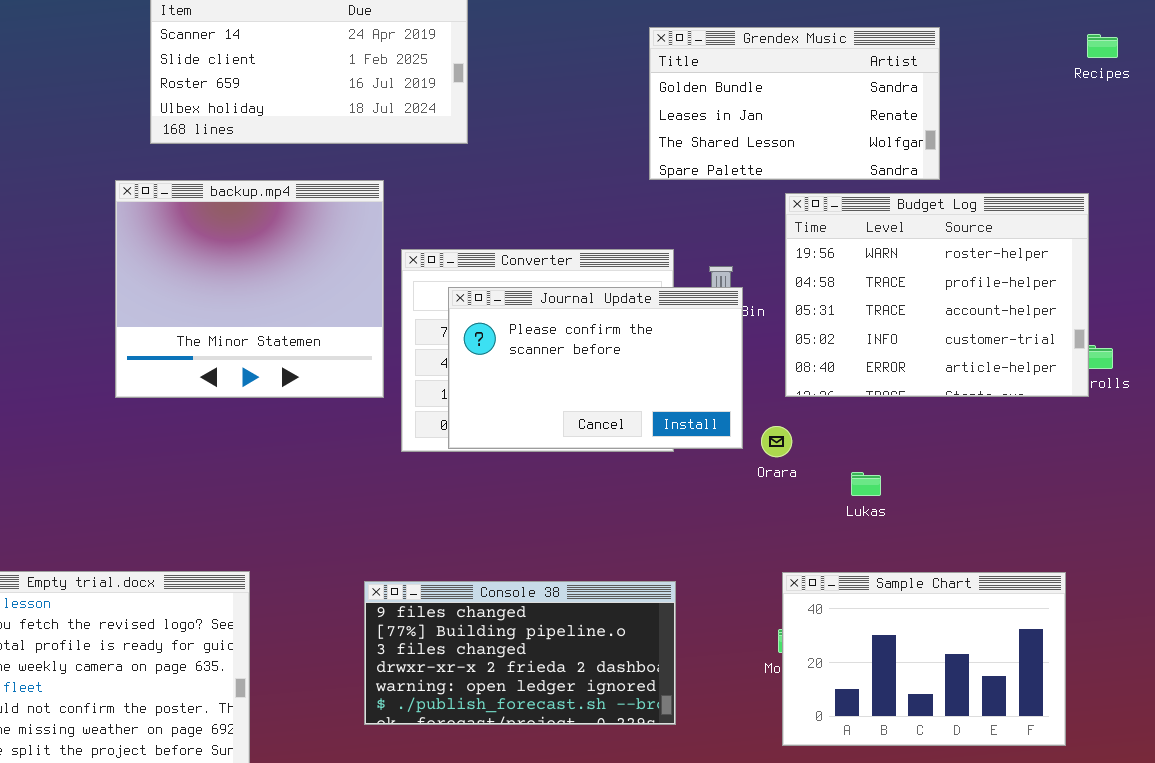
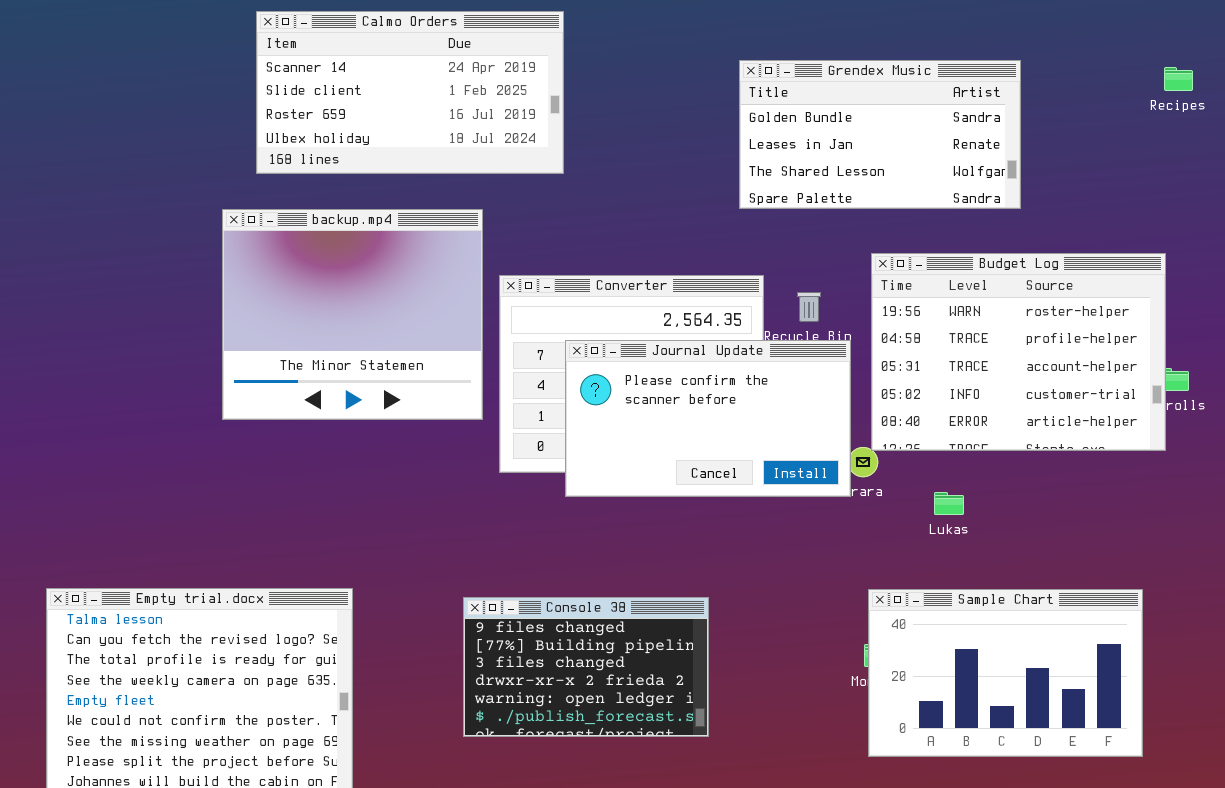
Budget Log: [785,193,1089,397] -> [871,253,1166,451], moved
Journal Update: [448,287,743,449] -> [565,340,851,497], moved
Console 38: [364,581,676,725] -> [463,597,709,737], resized

